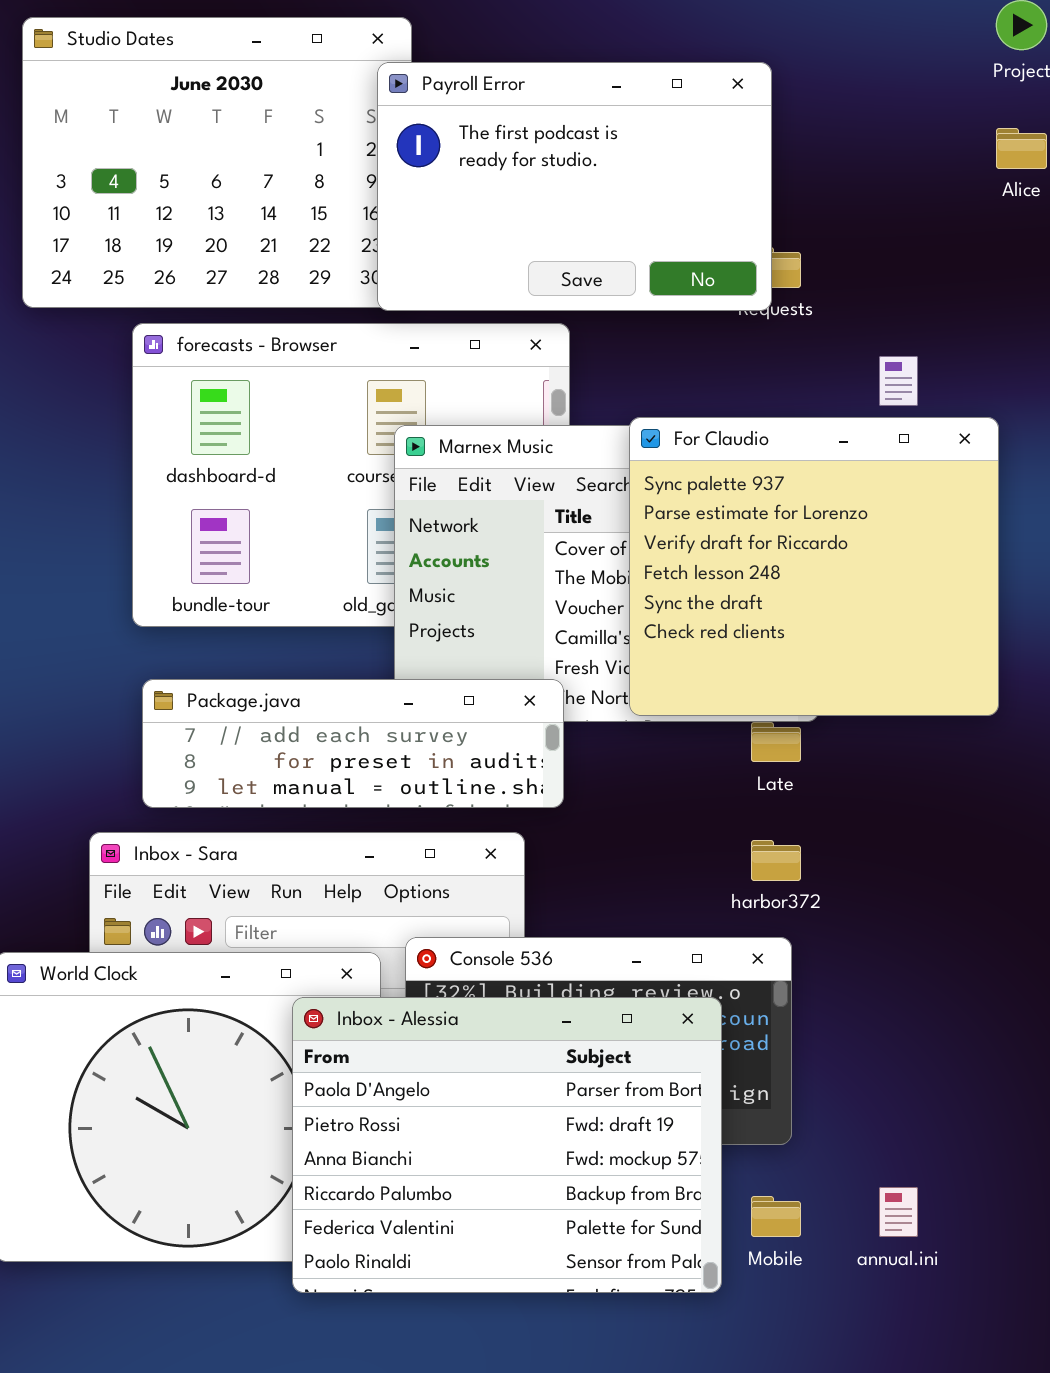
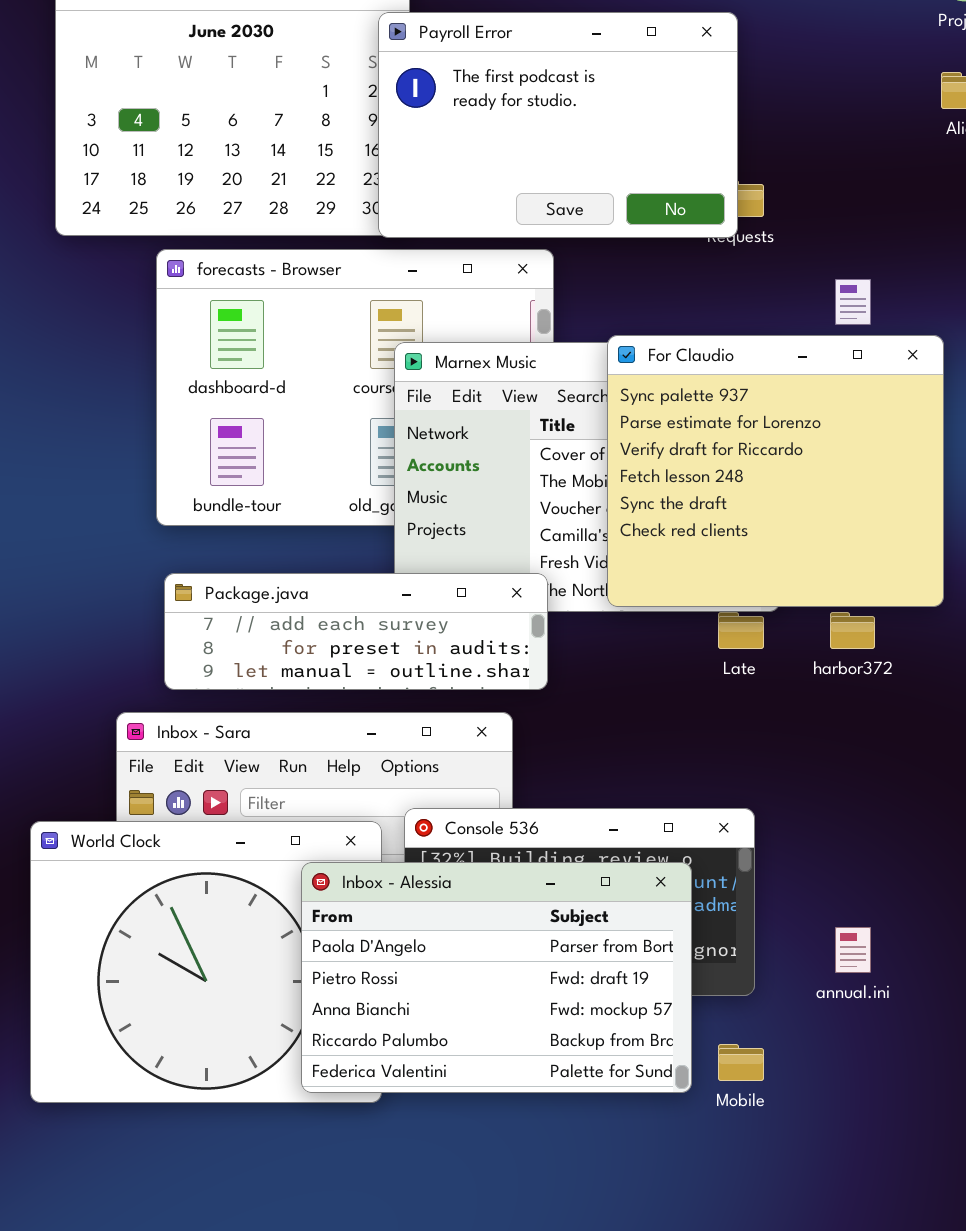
harbor372: [751,840,801,881] -> [830,612,875,649], moved
Inbox - Alessia: [292,997,722,1293] -> [301,862,692,1093], resized
annual.ini: [879,1187,918,1237] -> [835,927,871,973], moved

